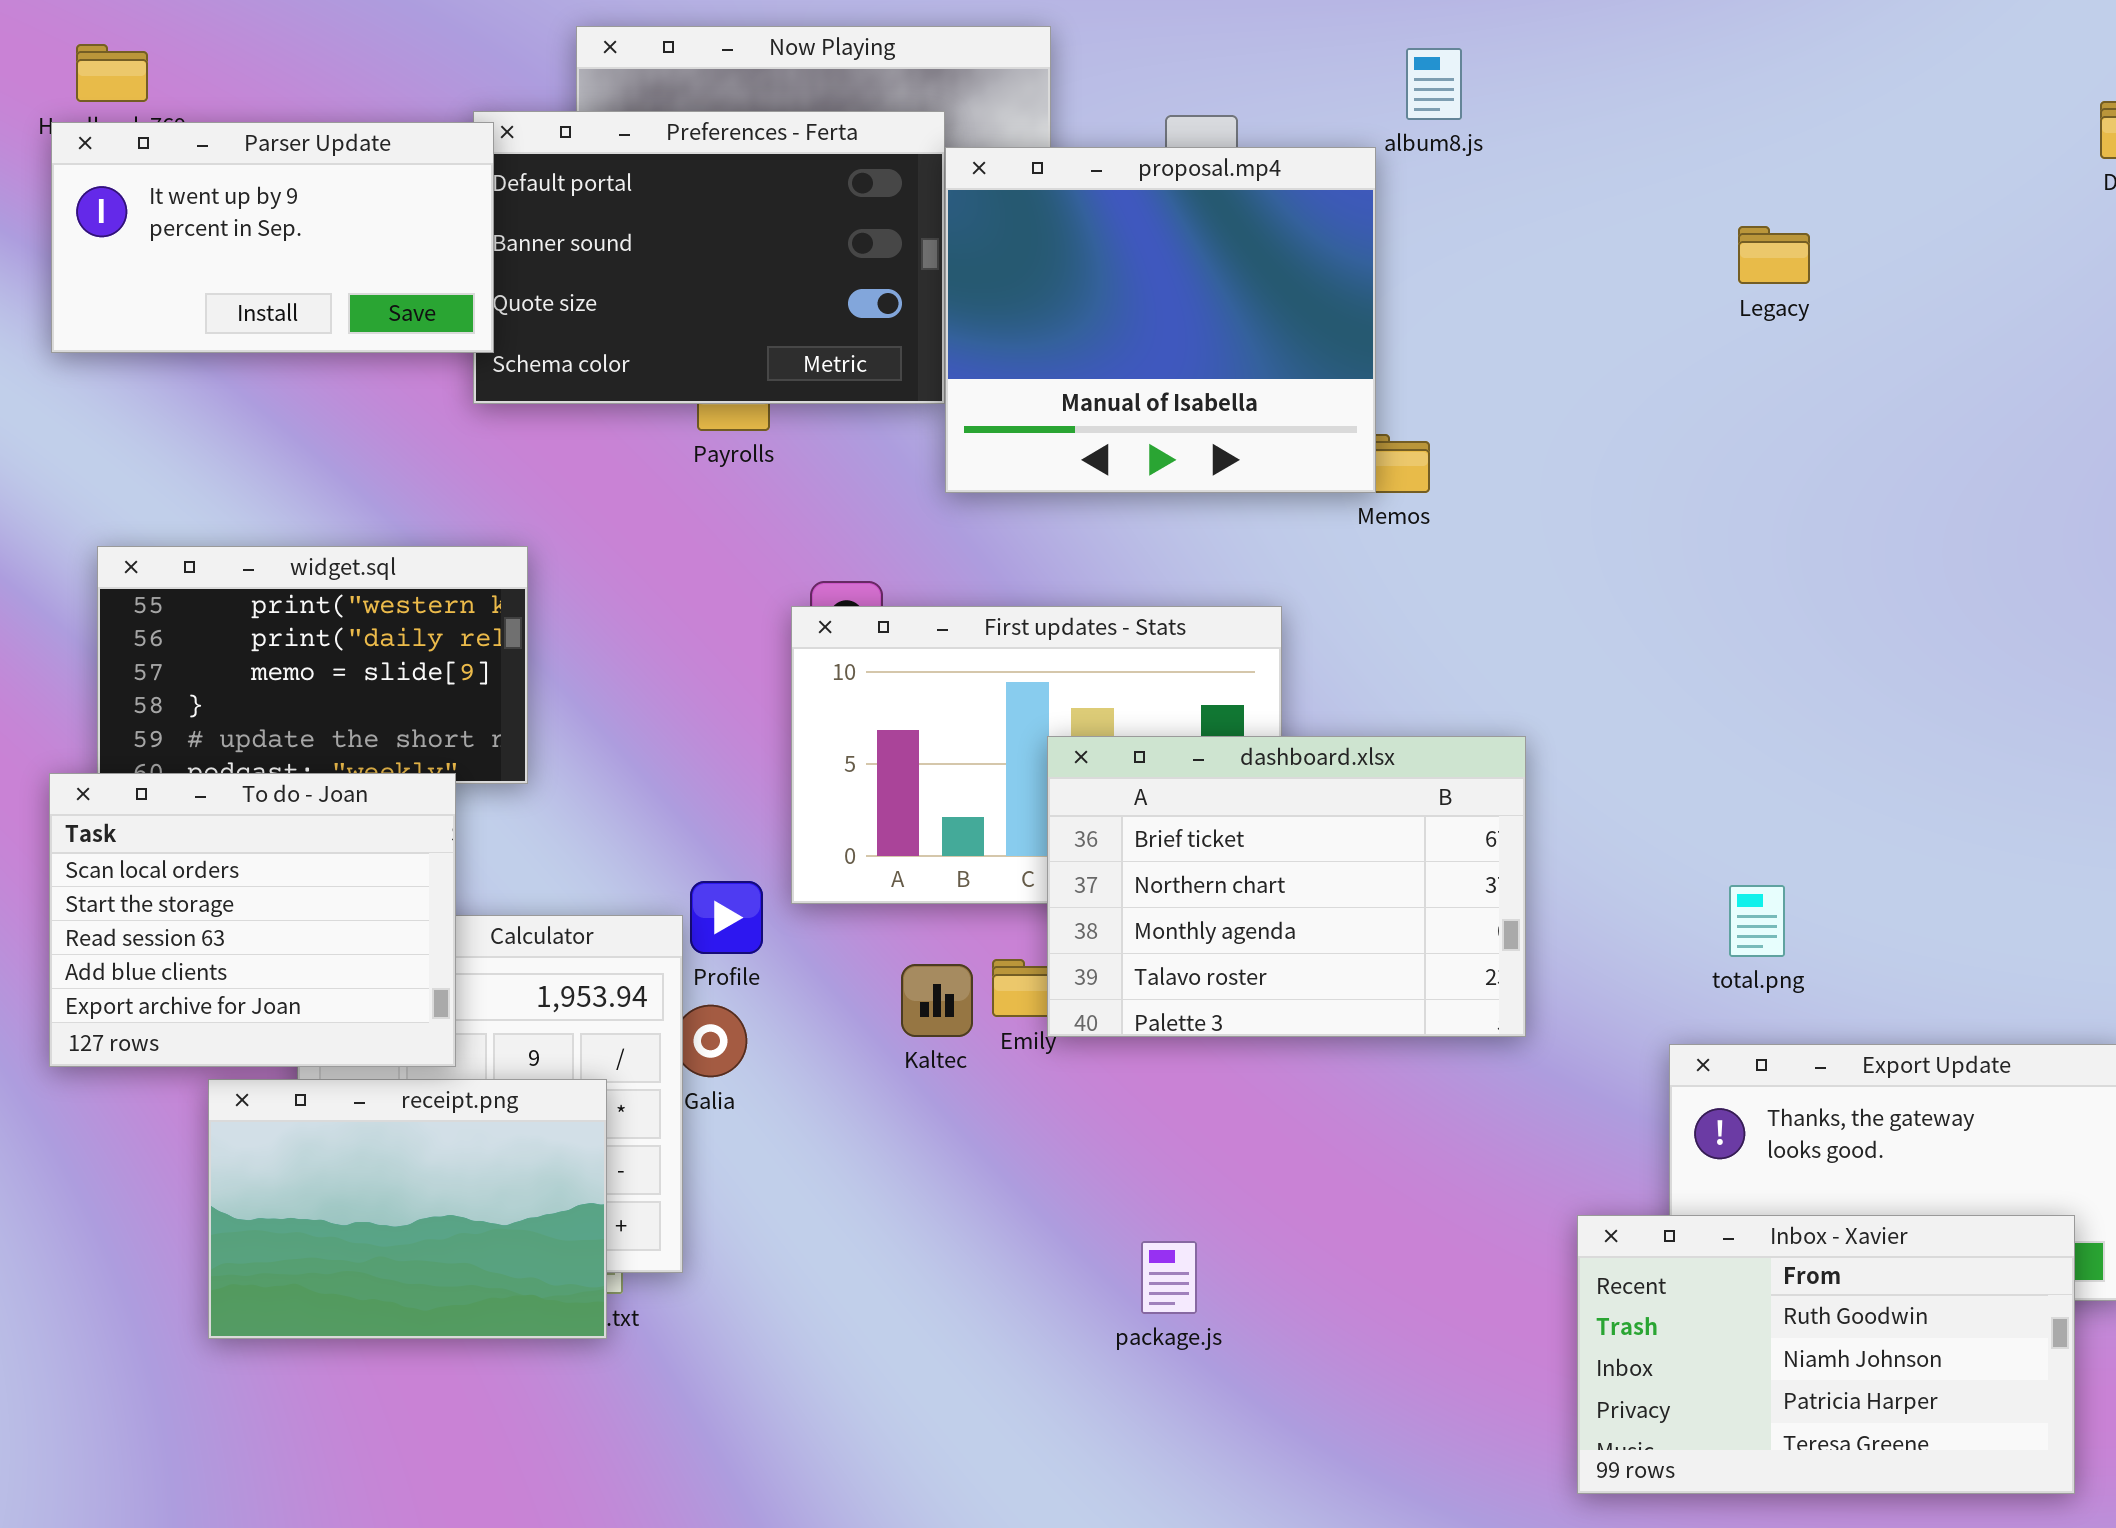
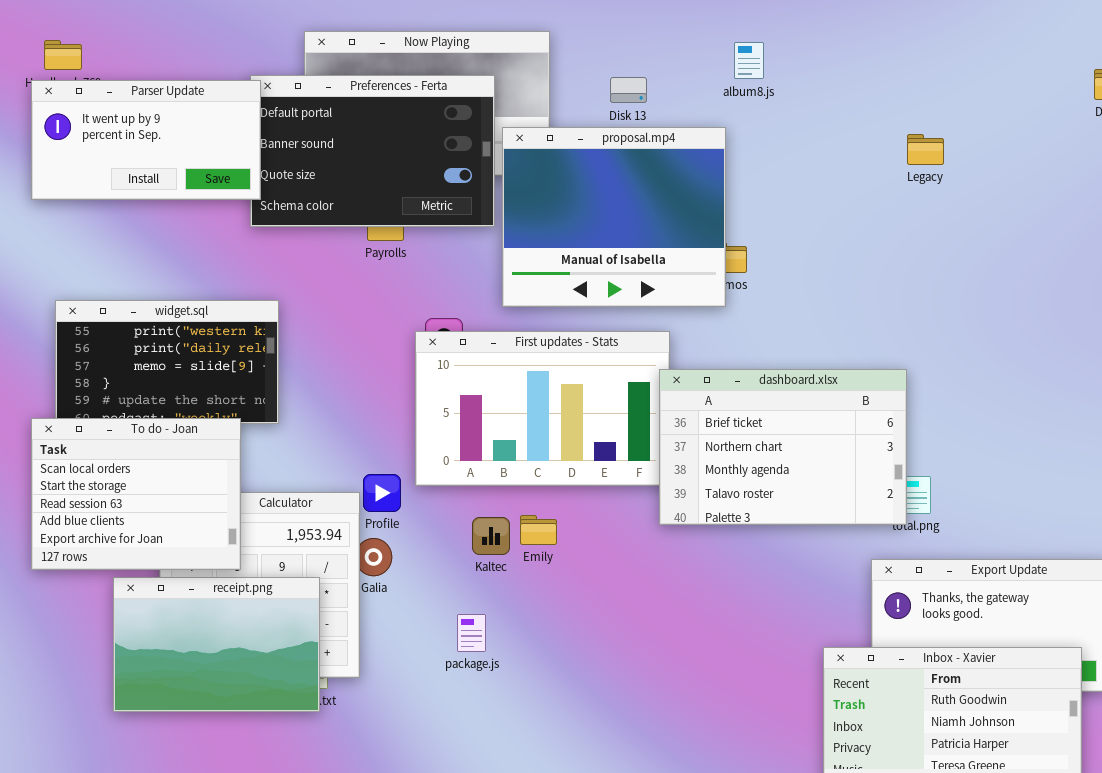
proposal.mp4: [945,147,1376,493] -> [502,127,726,307], moved
dashboard.xlsx: [1047,736,1526,1037] -> [659,369,907,525], moved
package.js: [1141,1241,1197,1314] -> [457,614,486,652], moved

